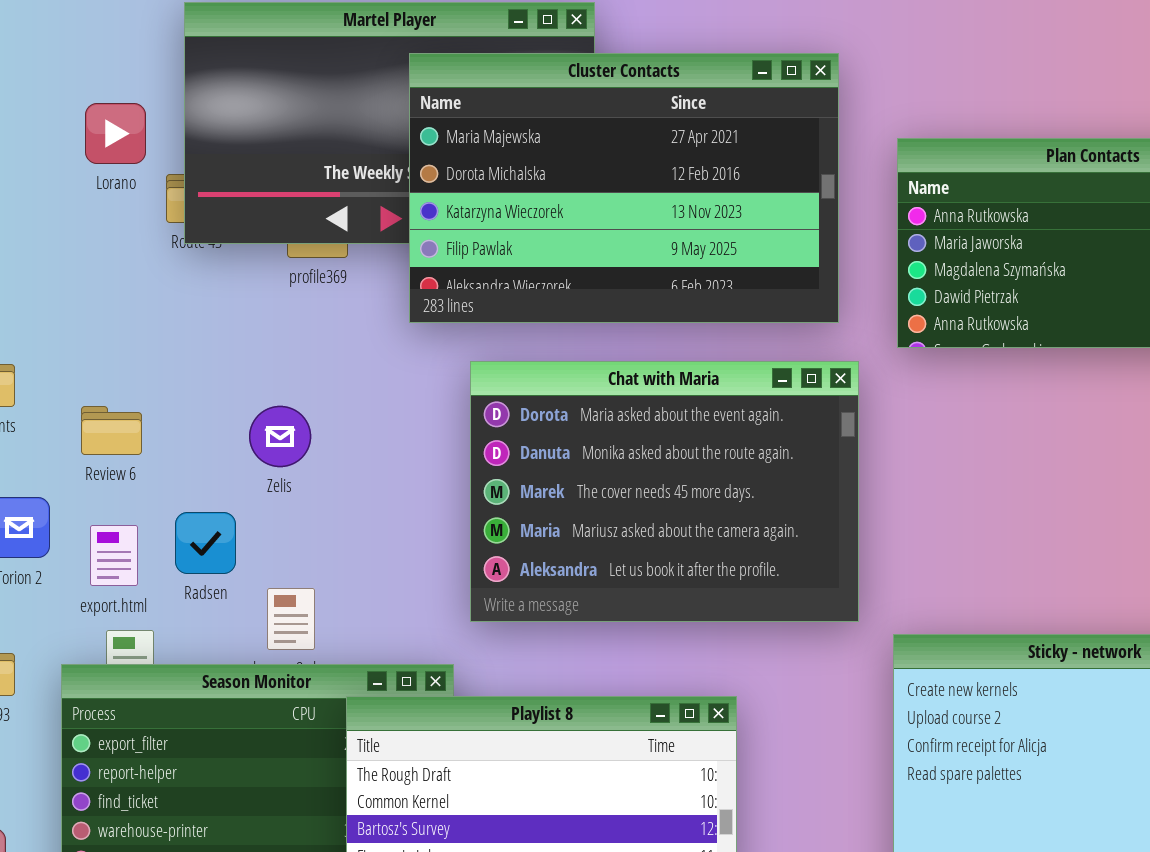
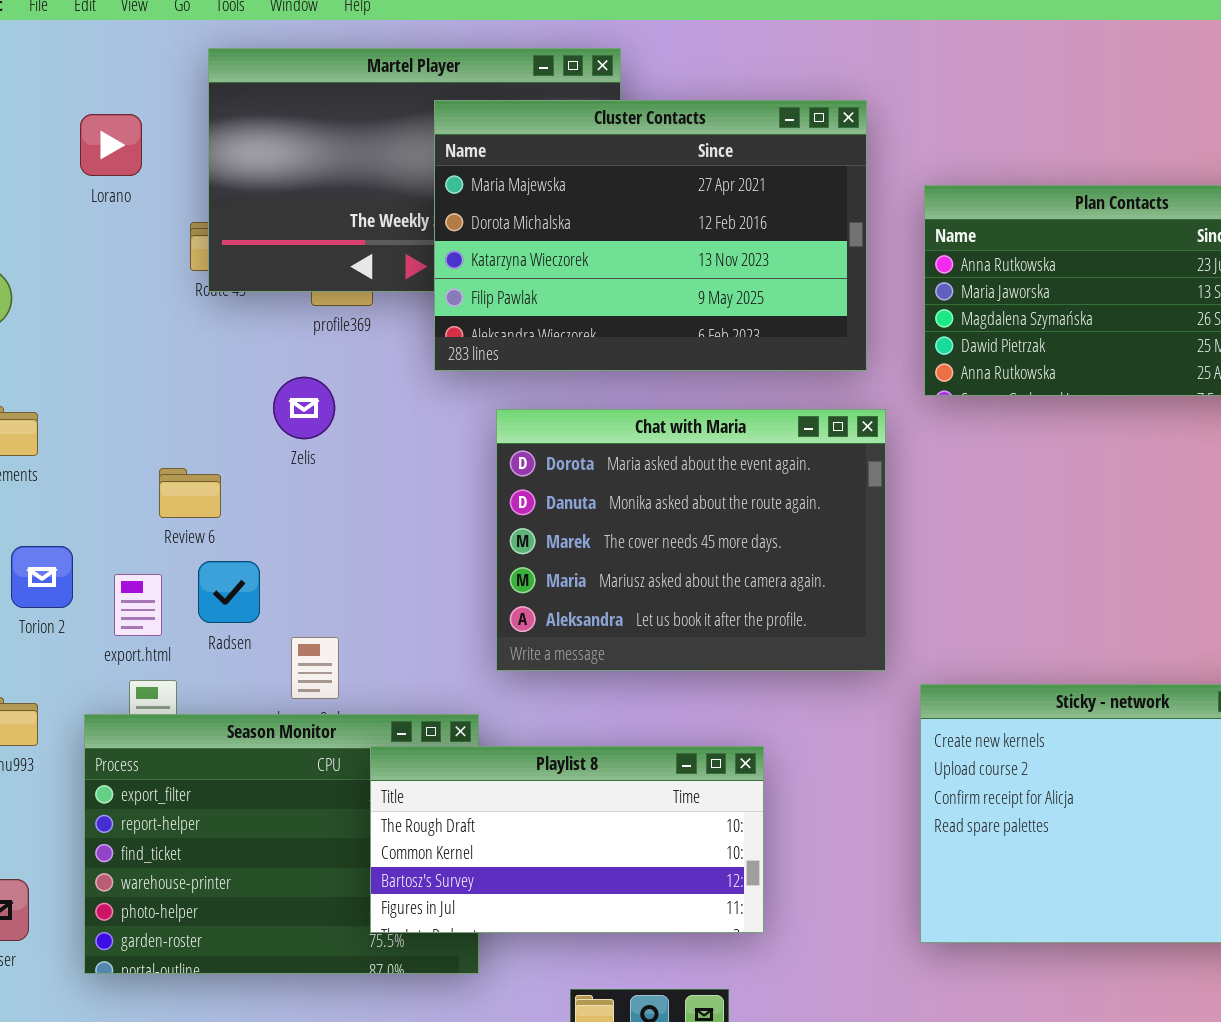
Lorano: [85,103,146,164] -> [80,114,142,176], moved
Review 6: [81,406,142,455] -> [159,468,221,518], moved
Zelis: [249,406,311,467] -> [273,377,335,439], moved

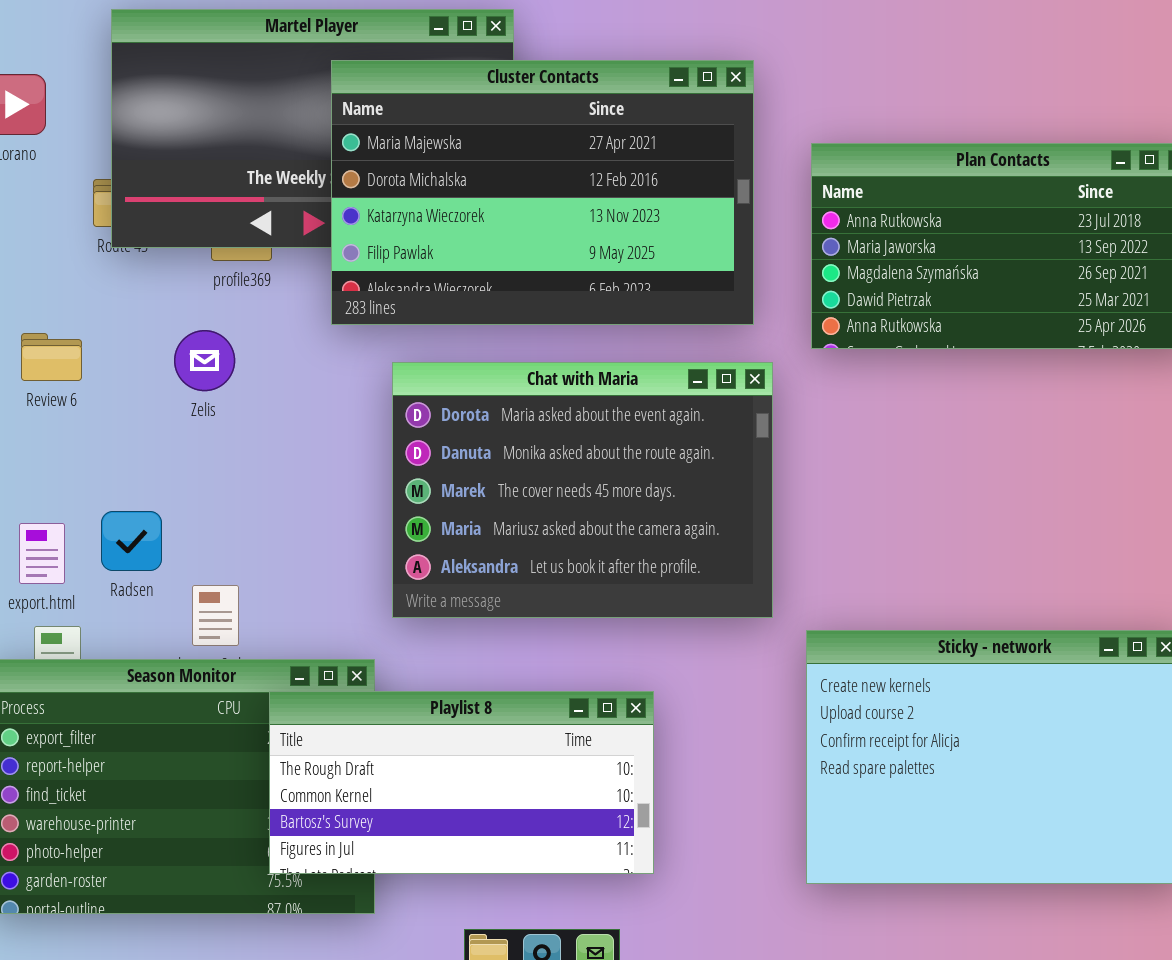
Review 6: [159,468,221,518] -> [21,333,82,381], moved

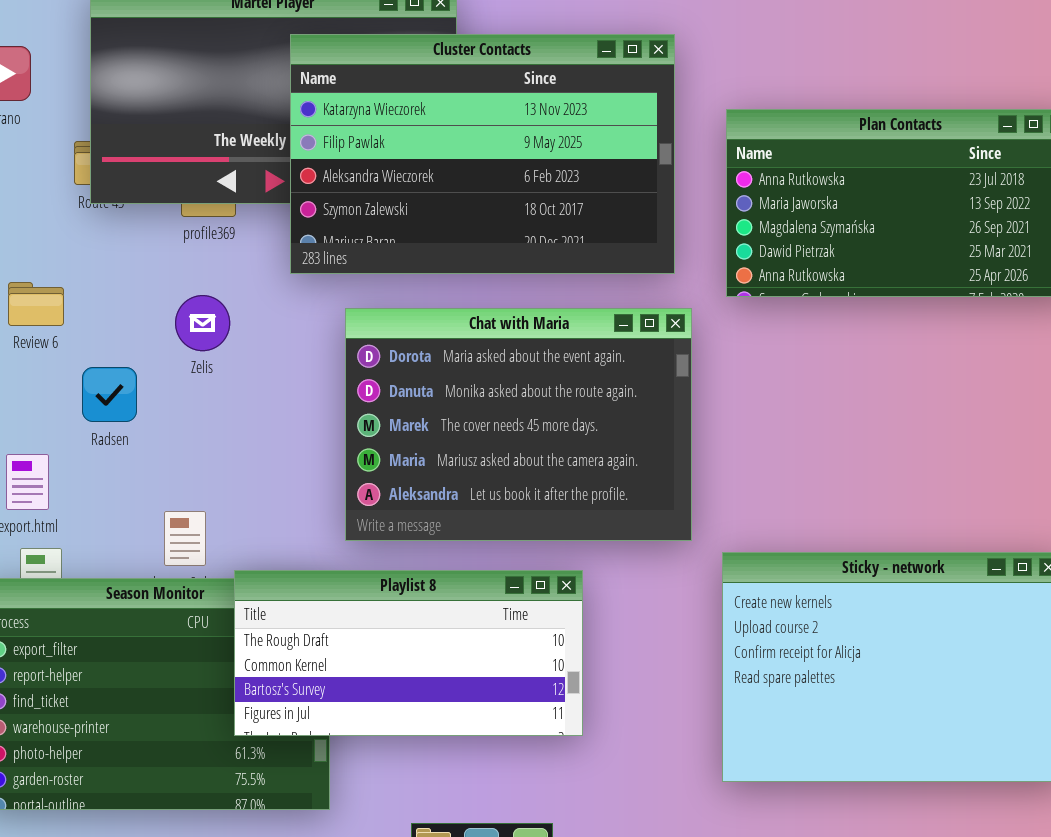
Cluster Contacts: [331,60,754,325] -> [290,34,675,274], scrolled down 2 rows
Zelis: [174,330,235,391] -> [175,295,230,351], moved
Radsen: [101,511,162,571] -> [82,367,137,422], moved
Playlist 8: [269,691,654,874] -> [234,570,583,736], moved

